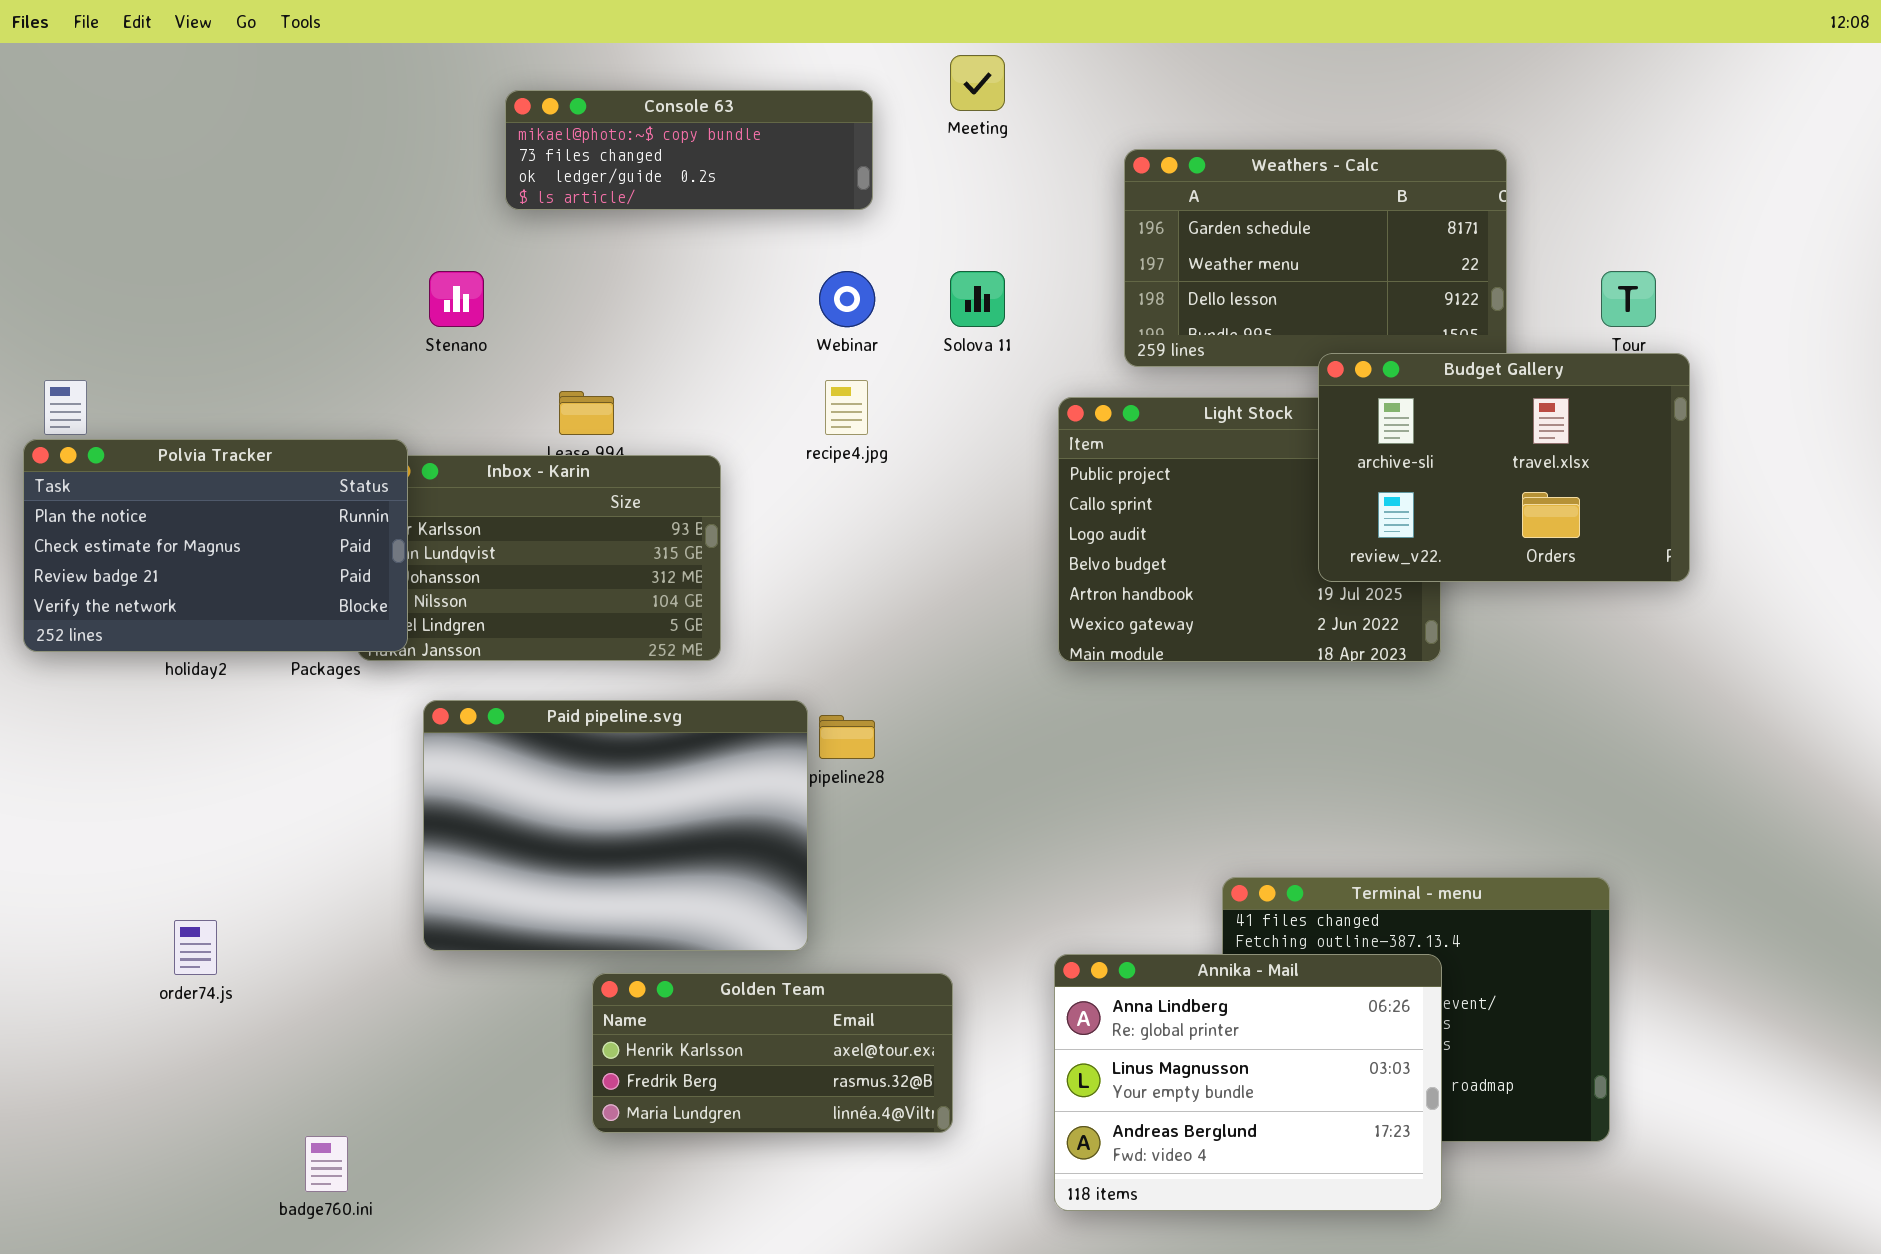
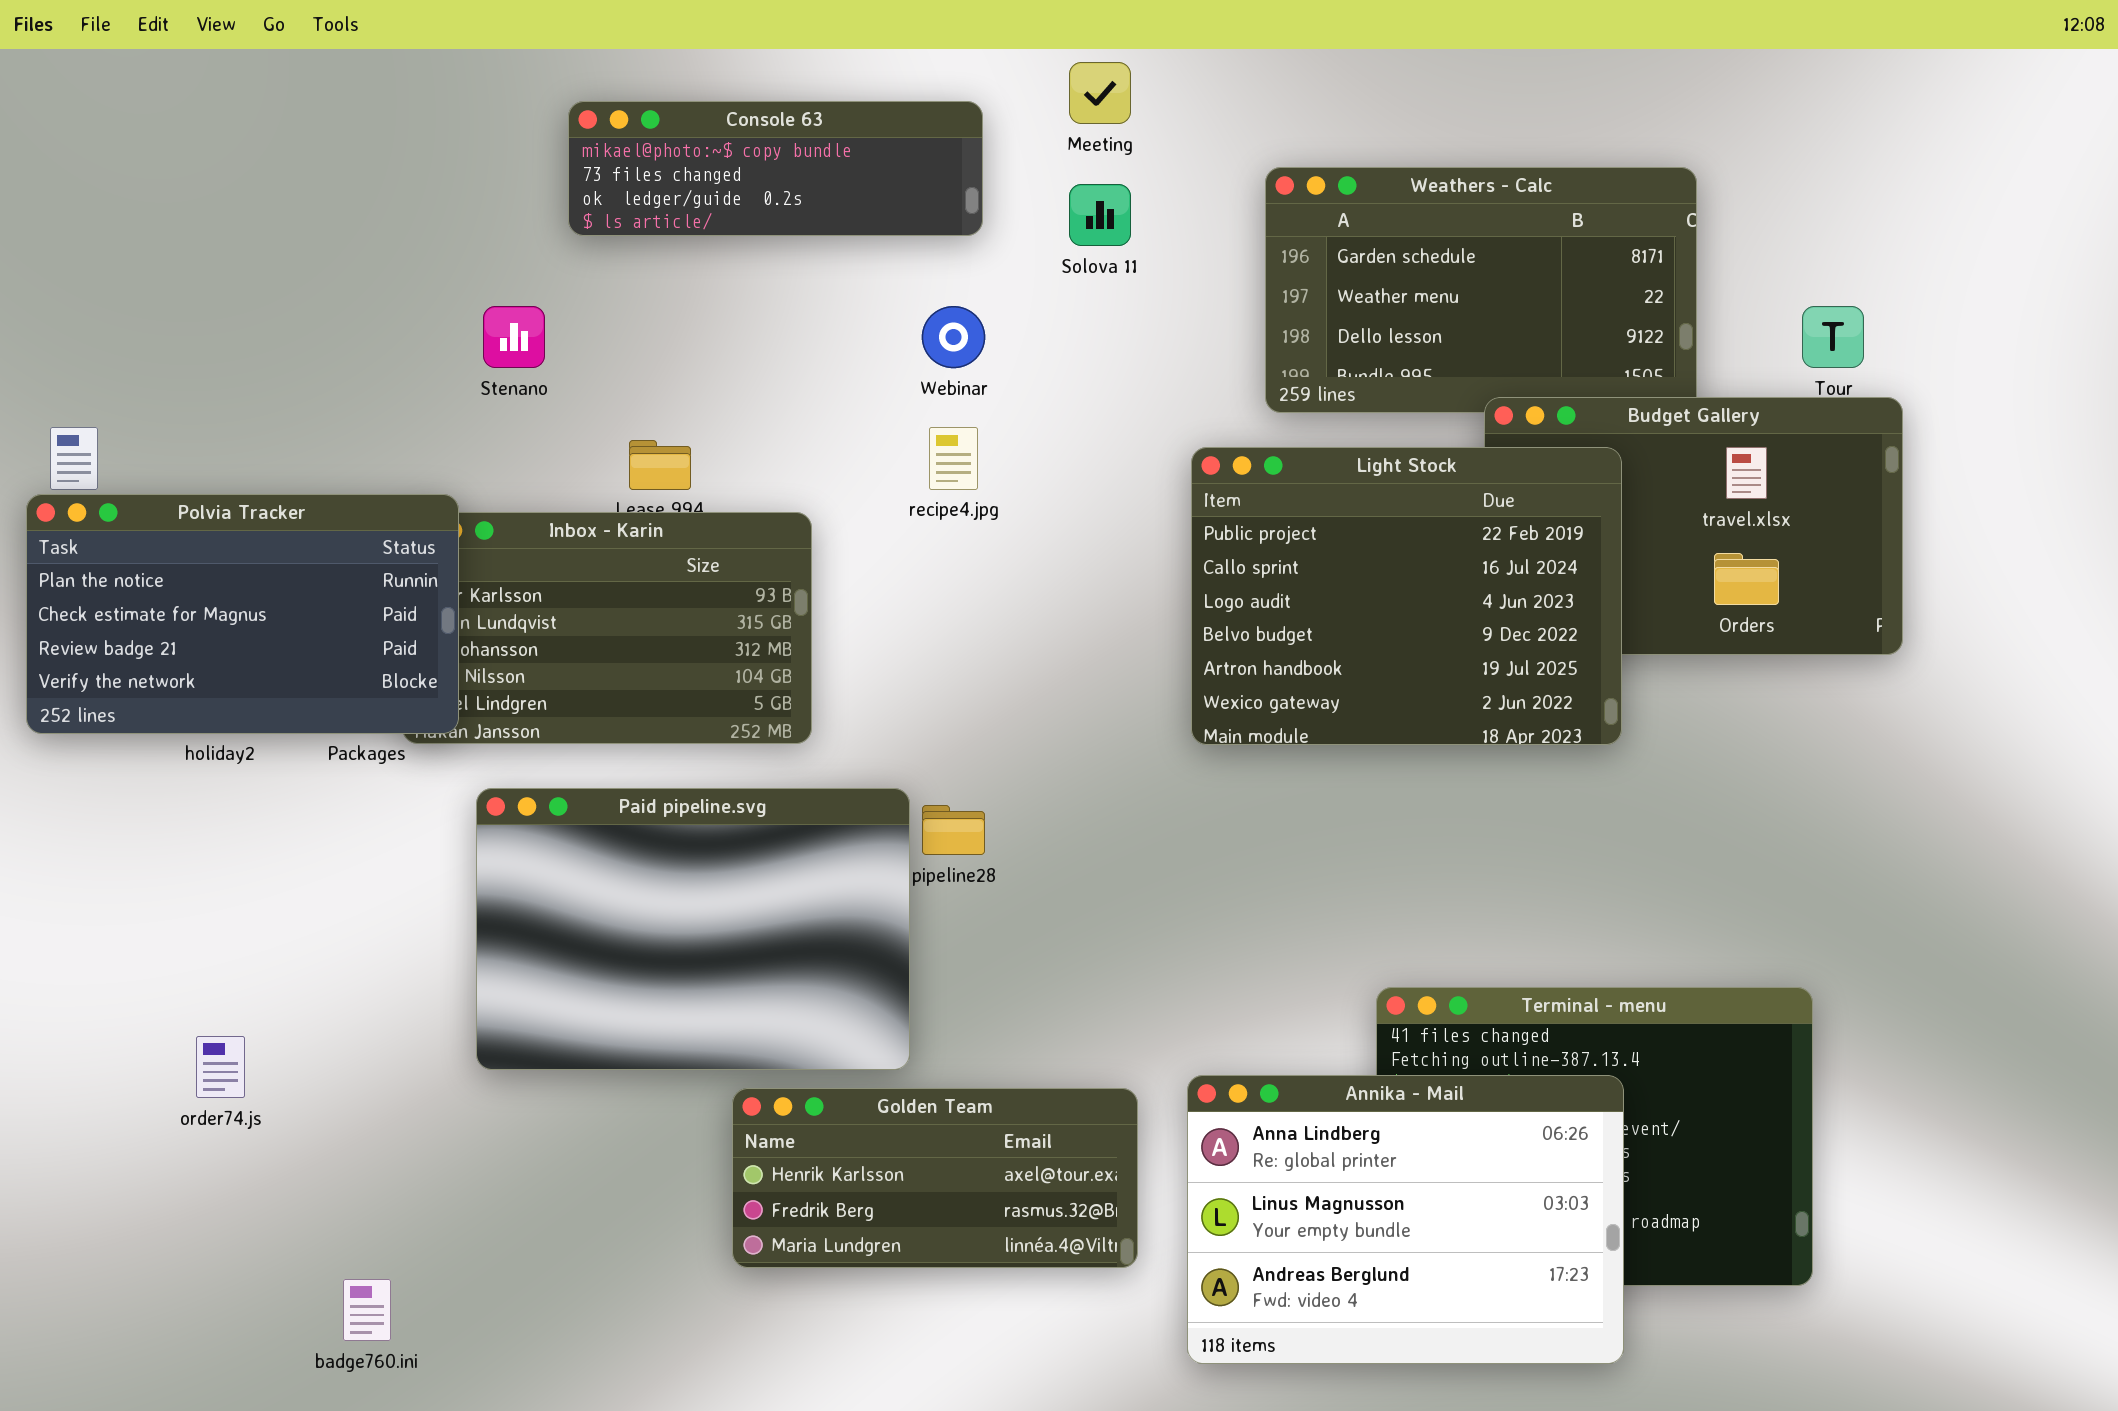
Solova 11: [950,271,1005,327] -> [1069,184,1131,246], moved
Light Stock: [1058,397,1441,662] -> [1191,447,1622,745], raised
Golden Team: [592,973,953,1133] -> [732,1088,1138,1268], moved

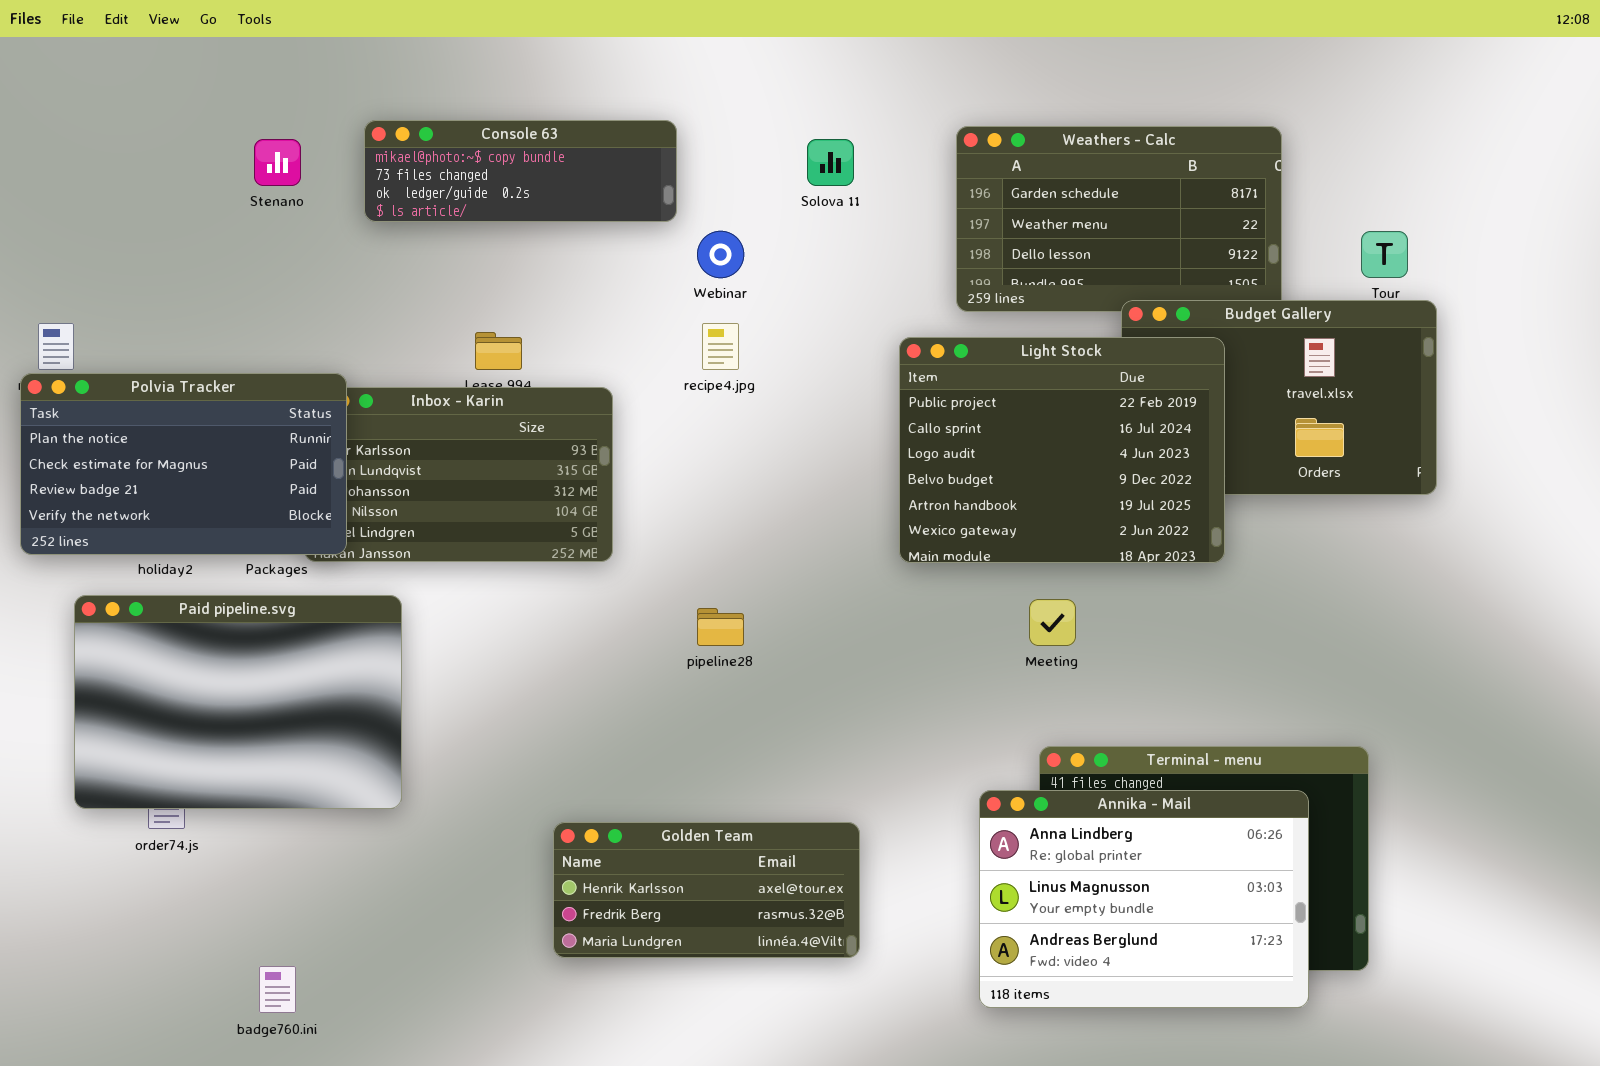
Meeting: [1069,62,1131,124] -> [1029,599,1076,646], moved
Console 63: [568,101,983,236] -> [364,120,677,222], moved
Stenano: [483,306,545,368] -> [254,139,301,186], moved
Paid pipeline.svg: [476,788,910,1070] -> [74,595,402,809], moved
Annika - Mail: [1187,1075,1624,1364] -> [979,790,1309,1008], moved

